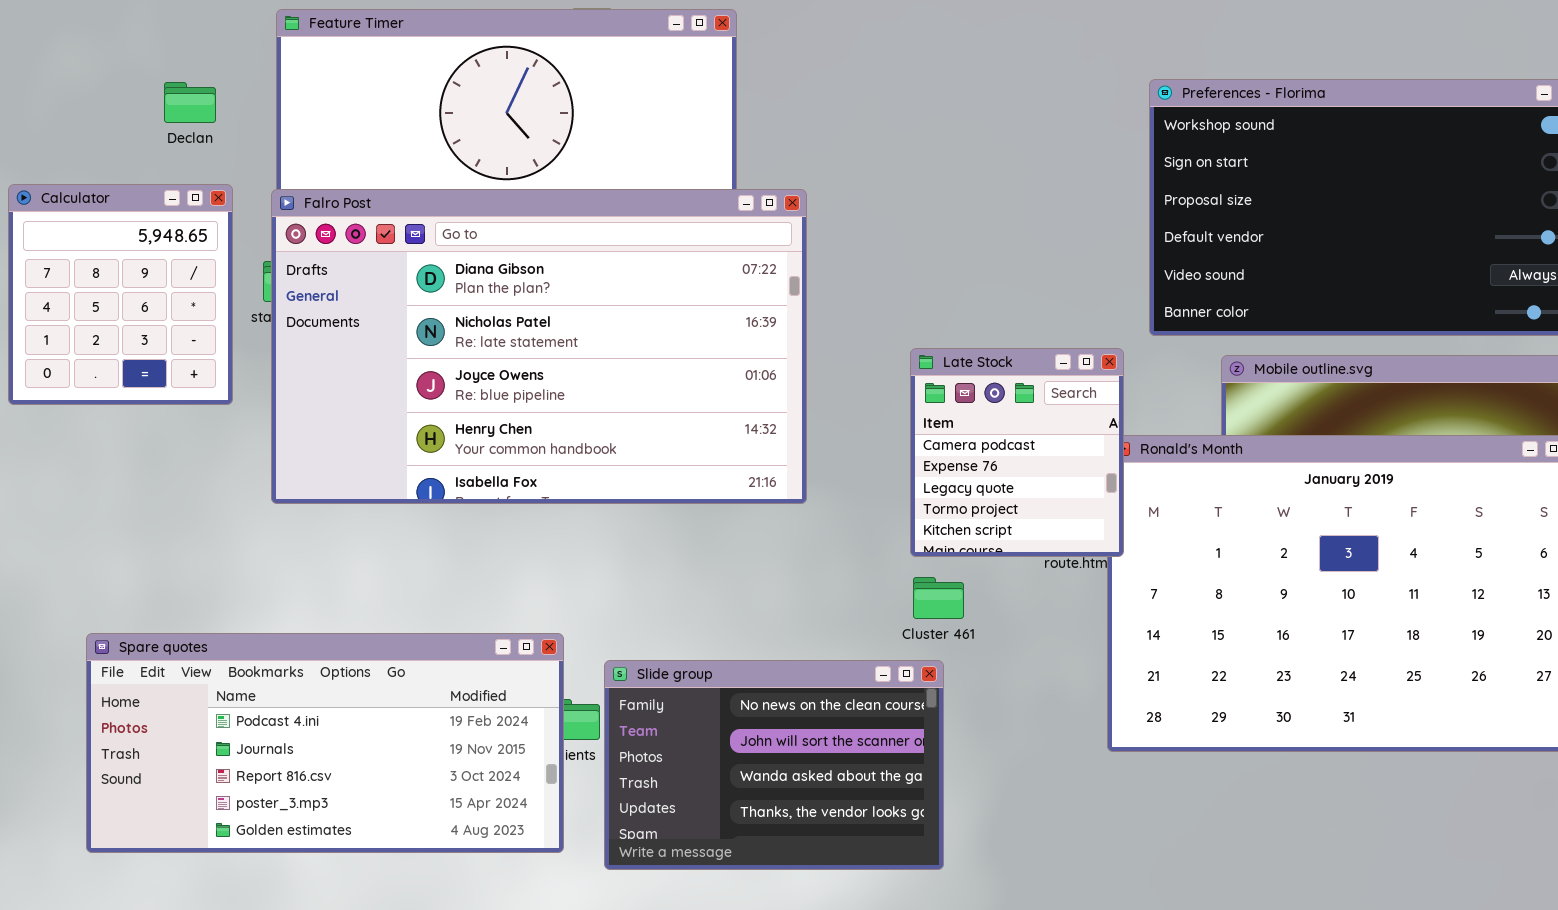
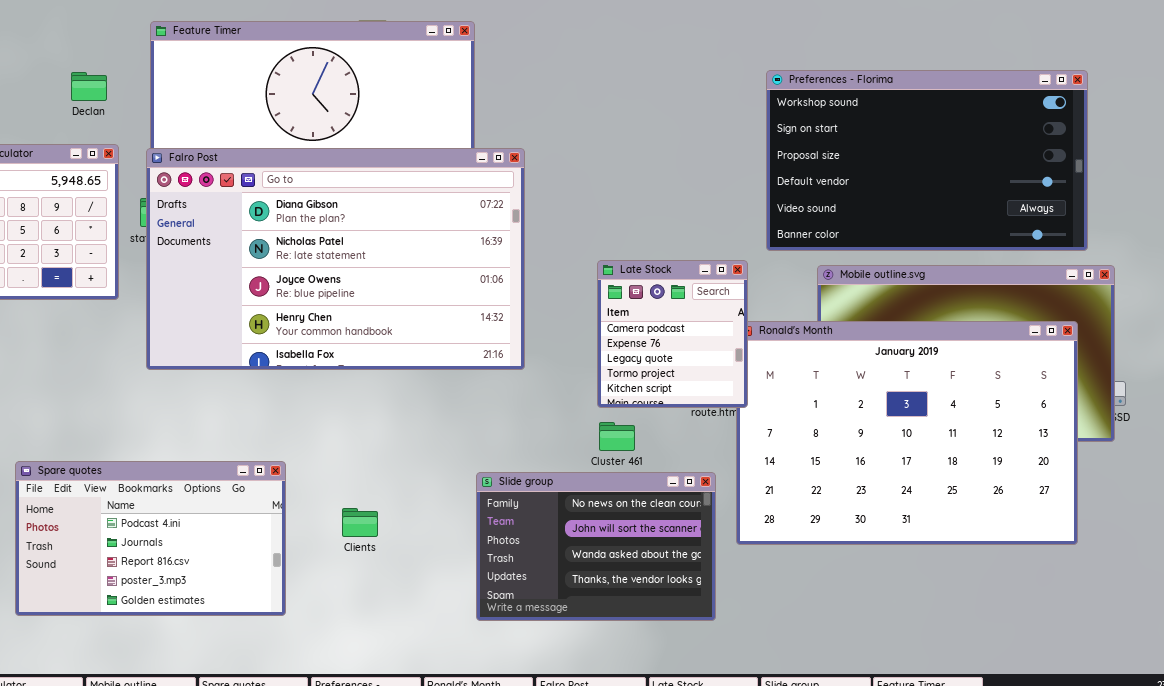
Spare quotes: [86,633,564,853] -> [15,461,286,616], resized
Slide group: [604,660,944,870] -> [476,472,716,621], moved

